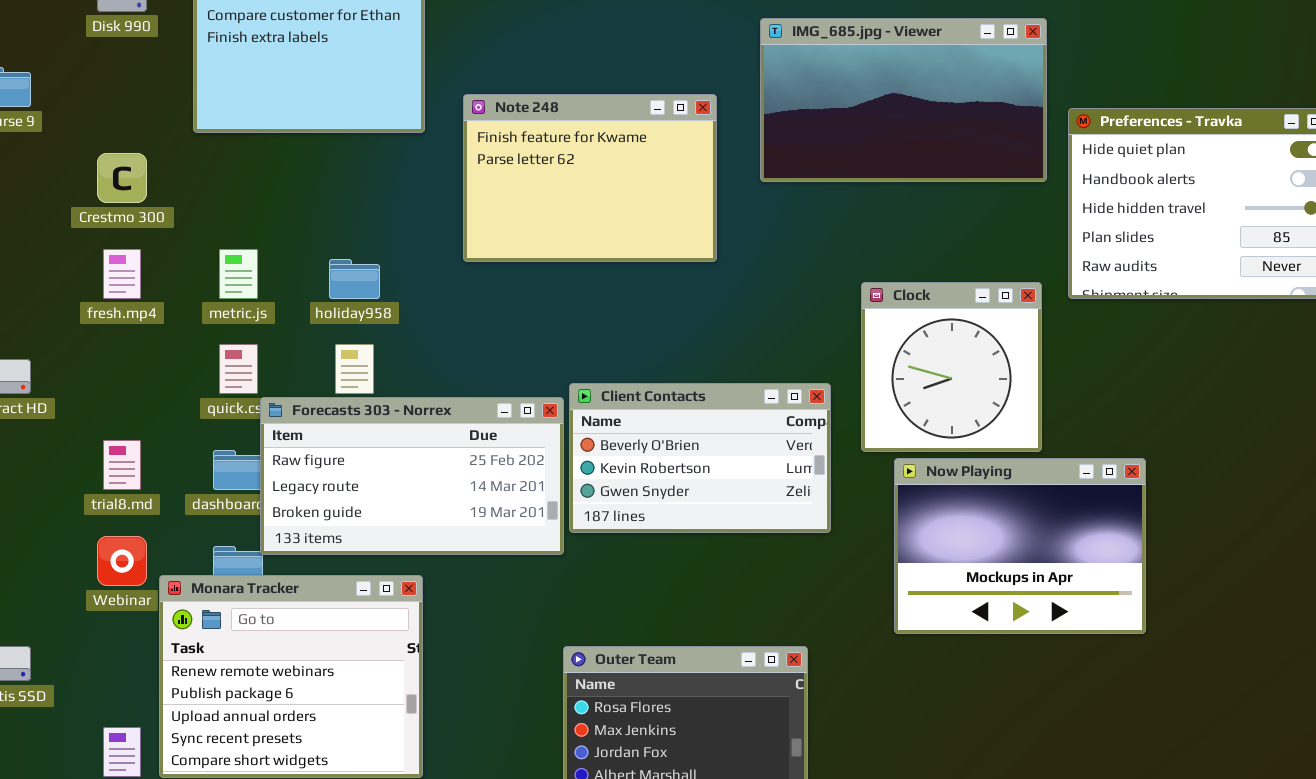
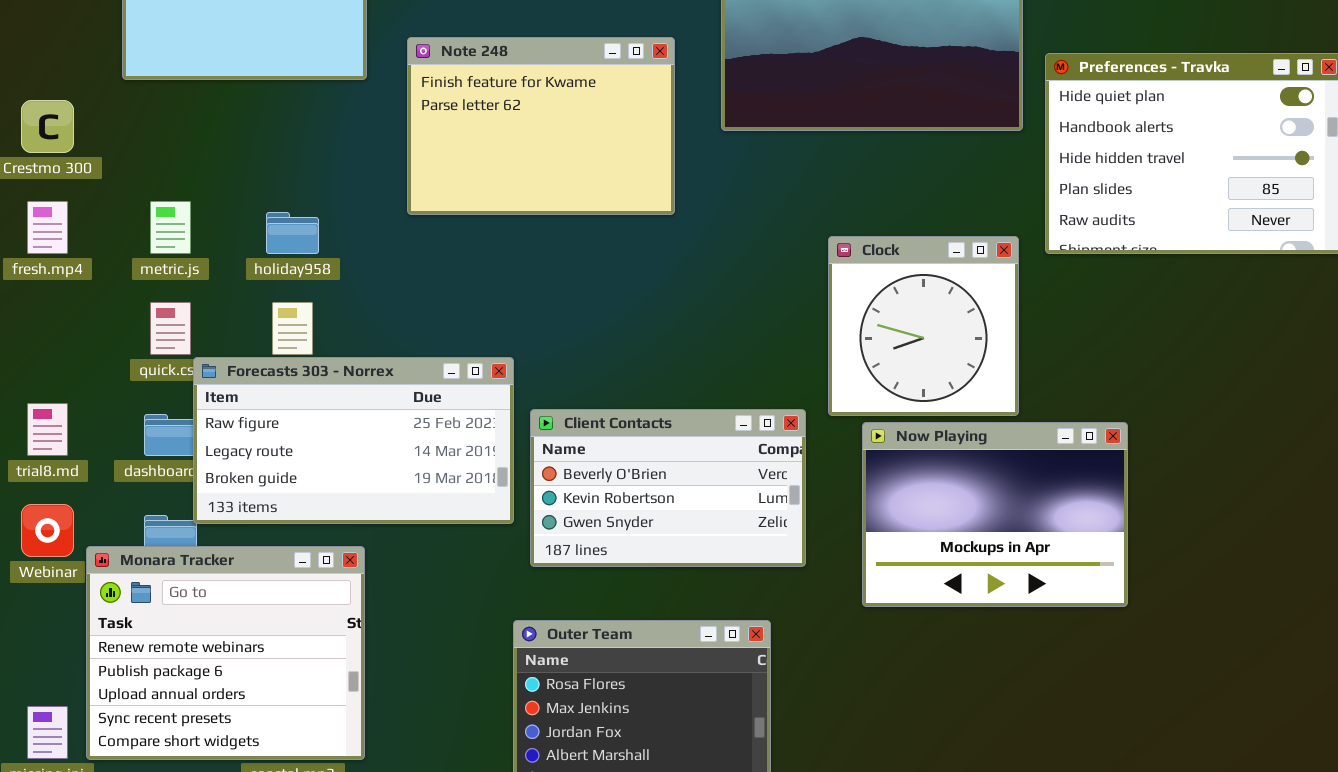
Client Contacts: [569,383,831,533] -> [530,409,806,567], moved

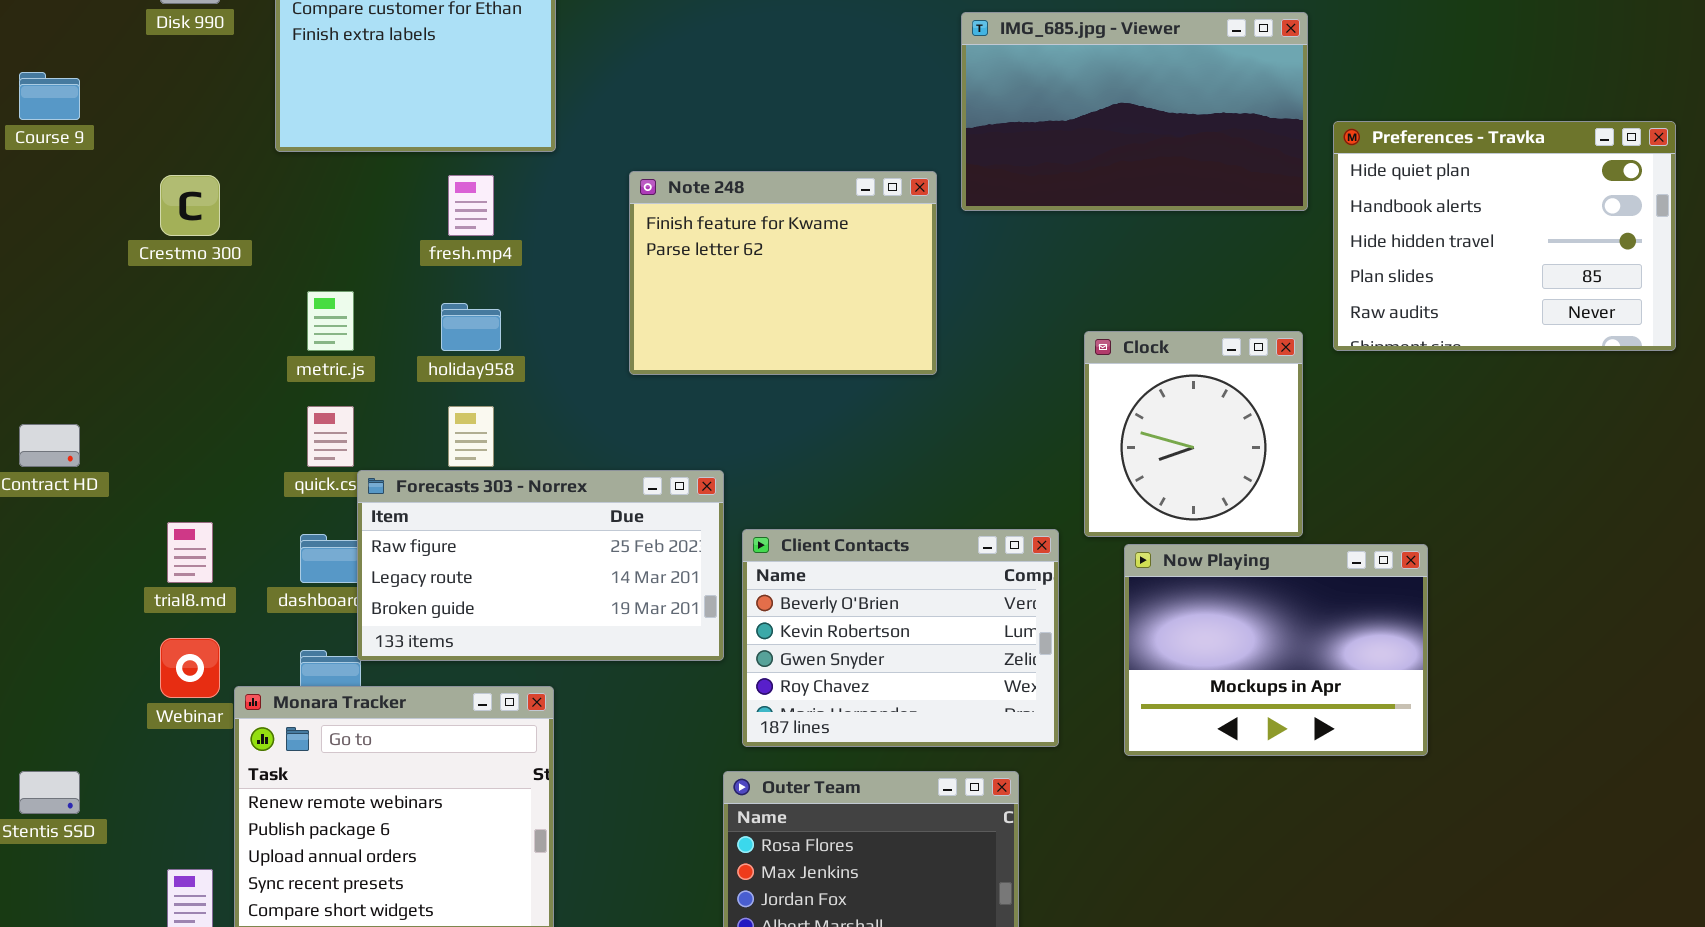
Note 248: [407,37,675,215] -> [629,171,937,375], moved
fresh.mp4: [27,201,68,254] -> [448,175,494,236], moved
Client Contacts: [530,409,806,567] -> [742,529,1059,747], resized

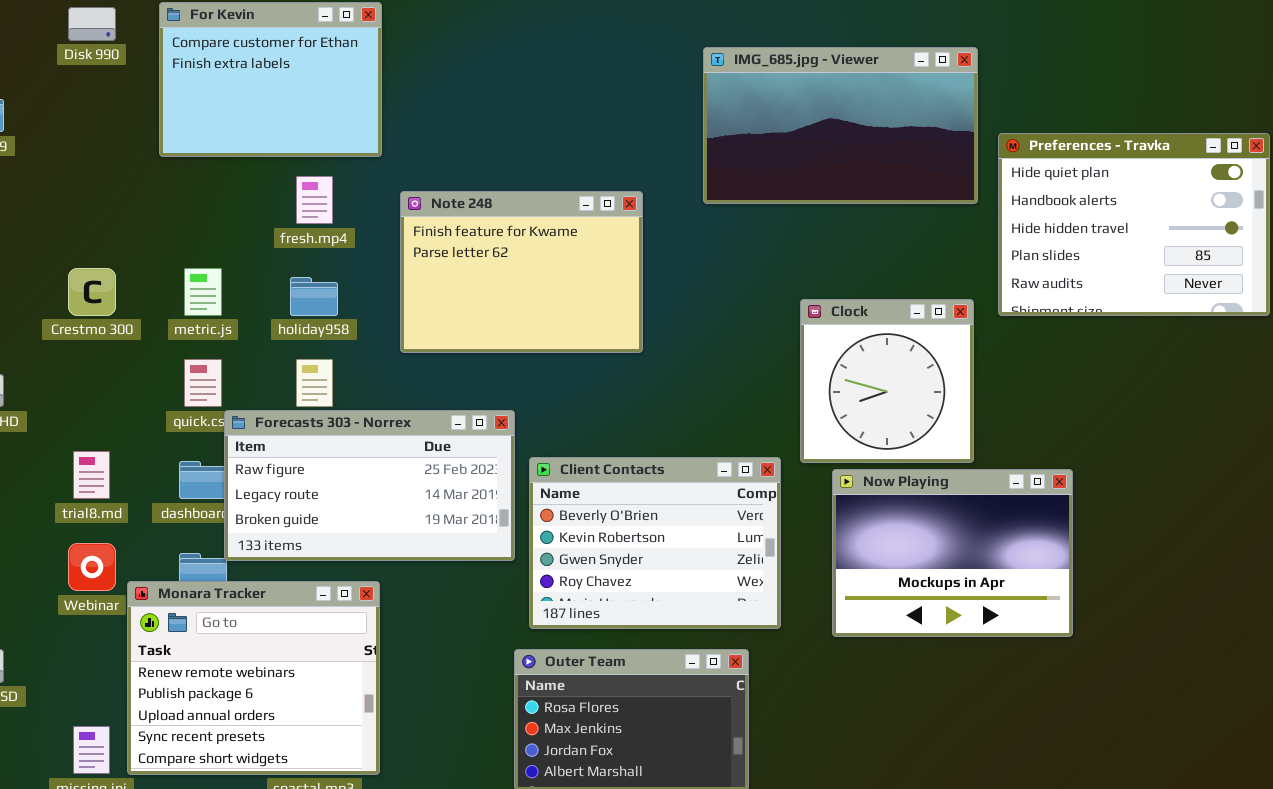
Note 248: [629,171,937,375] -> [400,191,643,353], moved
Crestmo 300: [160,175,220,236] -> [68,268,116,316], moved

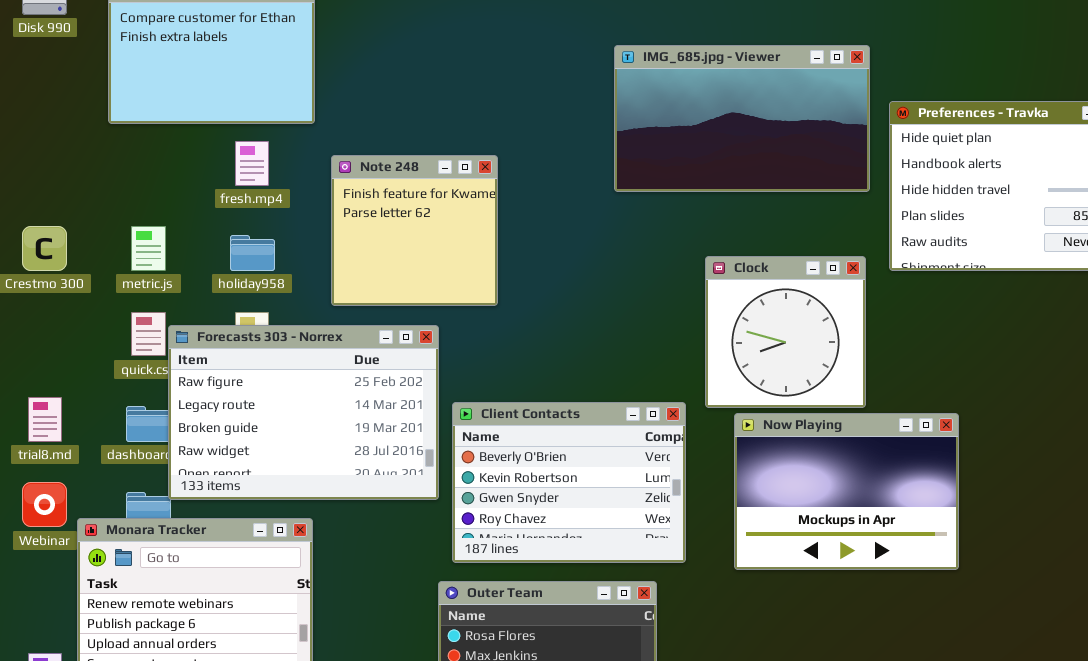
IMG_685.jpg - Viewer: [703,47,978,204] -> [614,45,870,192], moved
Note 248: [400,191,643,353] -> [331,155,498,306], resized
Forecasts 303 - Norrex: [224,410,515,561] -> [168,325,439,500], resized

